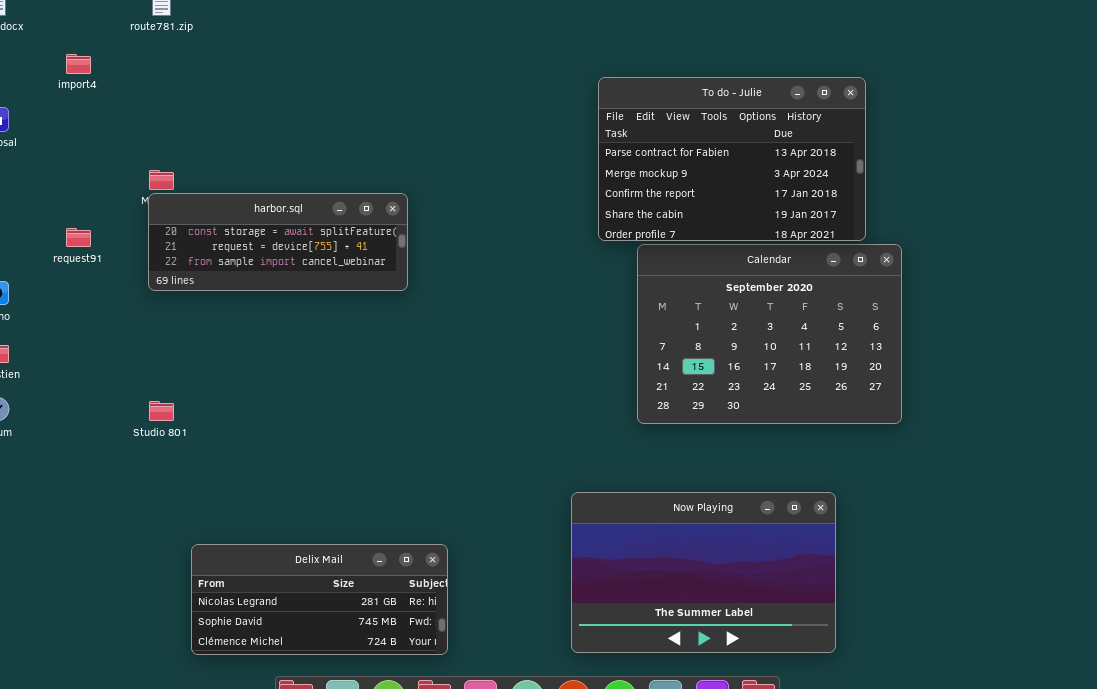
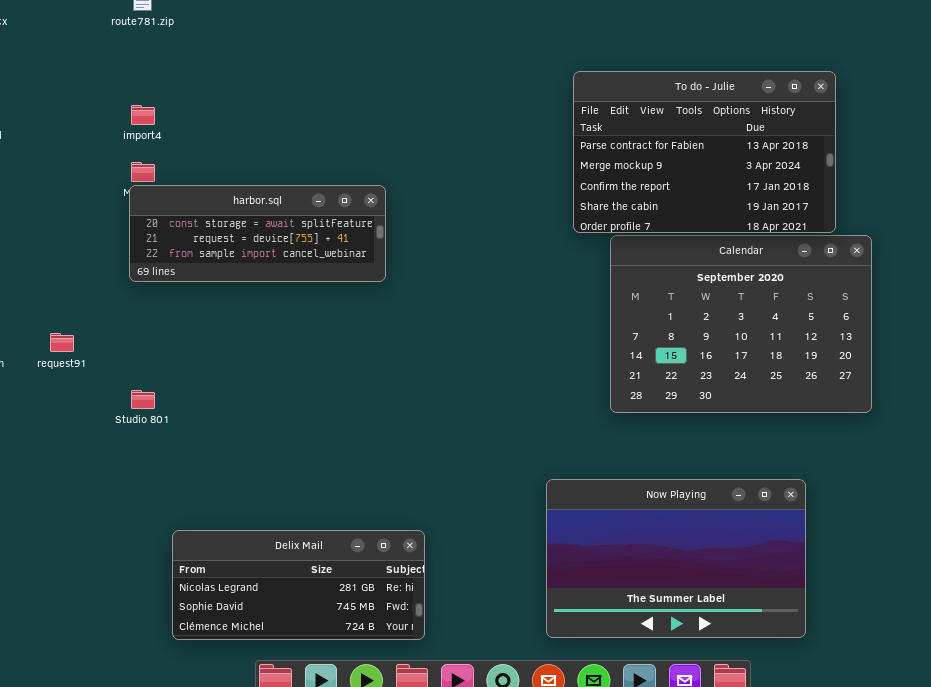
import4: [66,54,91,74] -> [131,105,155,125], moved
request91: [66,228,91,247] -> [50,333,74,352], moved

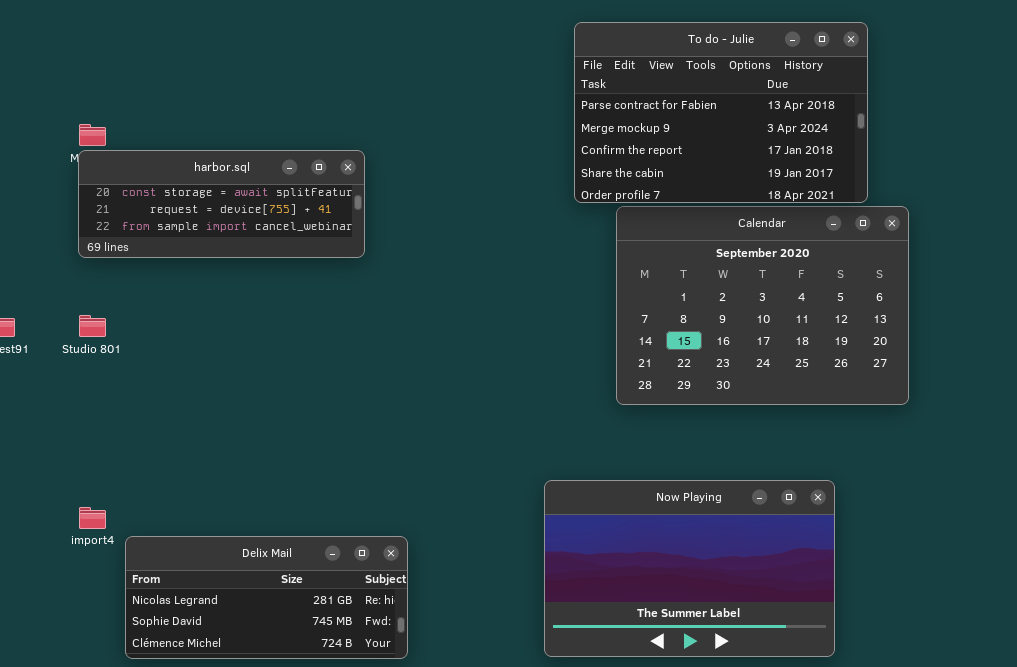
import4: [131,105,155,125] -> [79,507,106,529], moved
Studio 801: [131,390,155,409] -> [79,315,106,337], moved

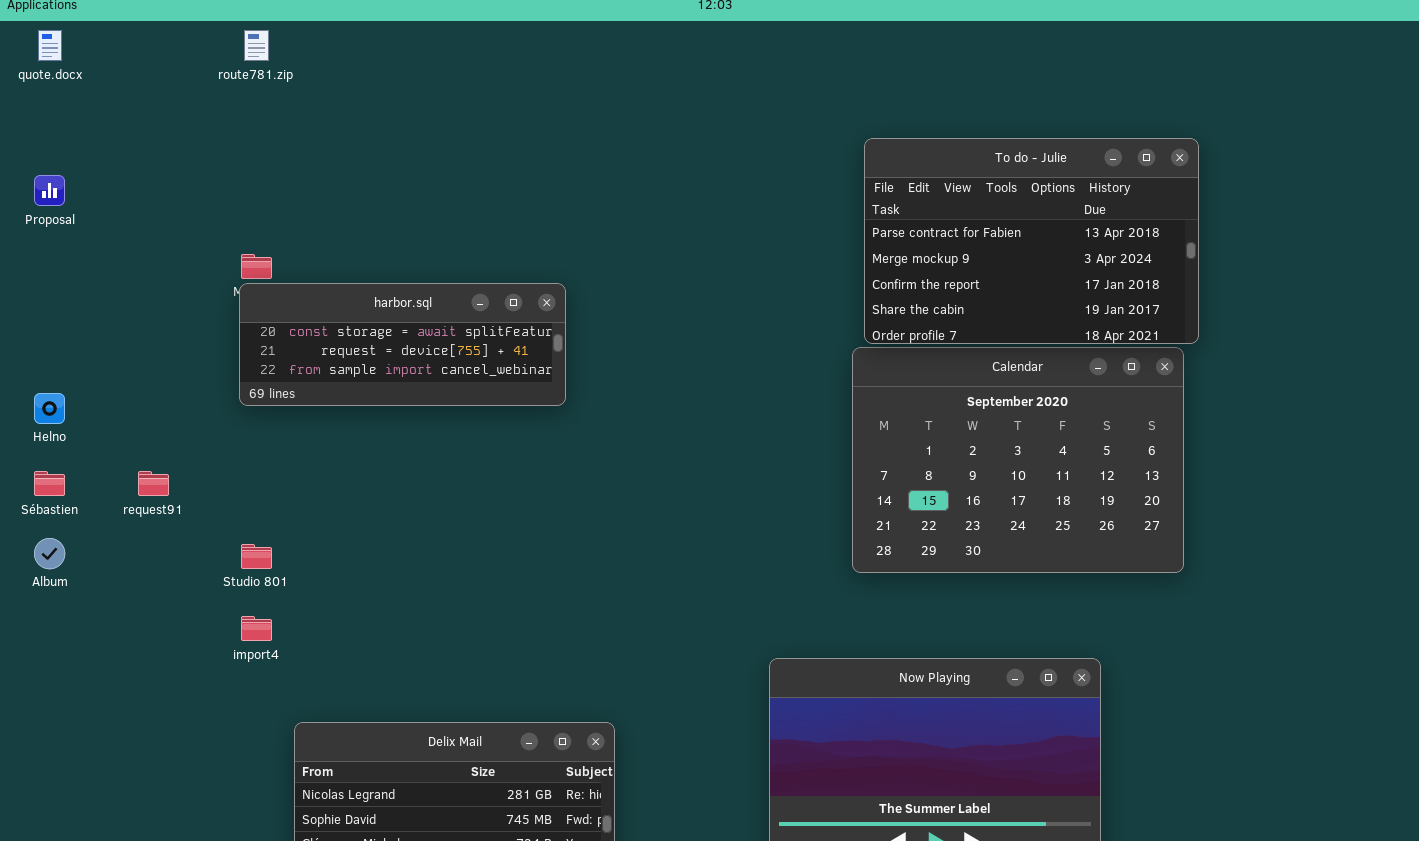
To do - Julie: [574,22,868,203] -> [864,138,1199,344], moved
Studio 801: [79,315,106,337] -> [241,544,272,569], moved
import4: [79,507,106,529] -> [241,616,272,641], moved

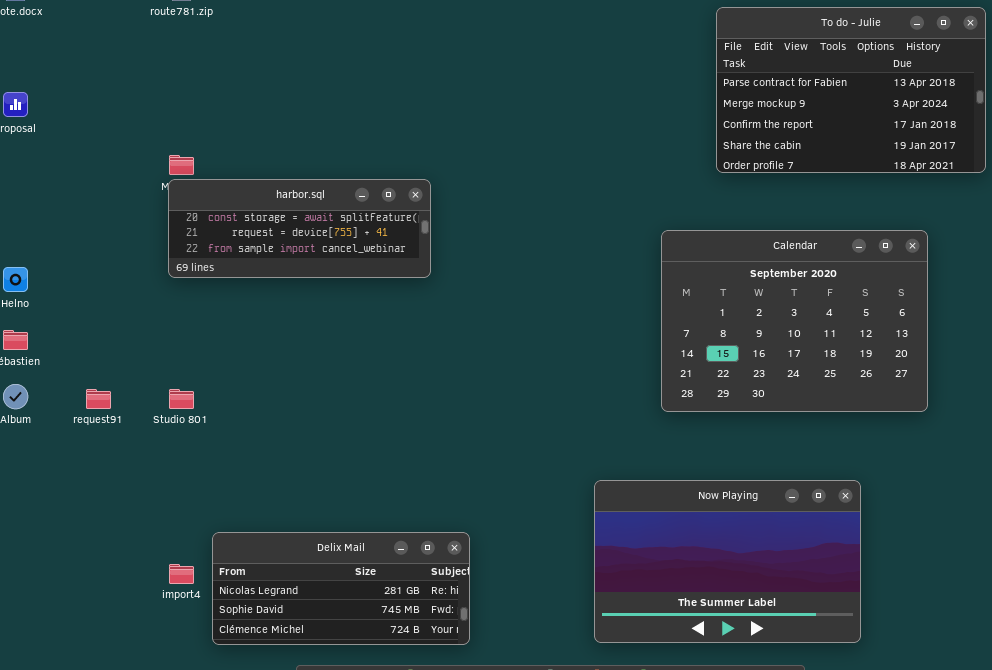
To do - Julie: [864,138,1199,344] -> [716,7,986,173], moved
request91: [138,471,169,496] -> [86,389,111,409], moved
import4: [241,616,272,641] -> [169,564,194,584], moved

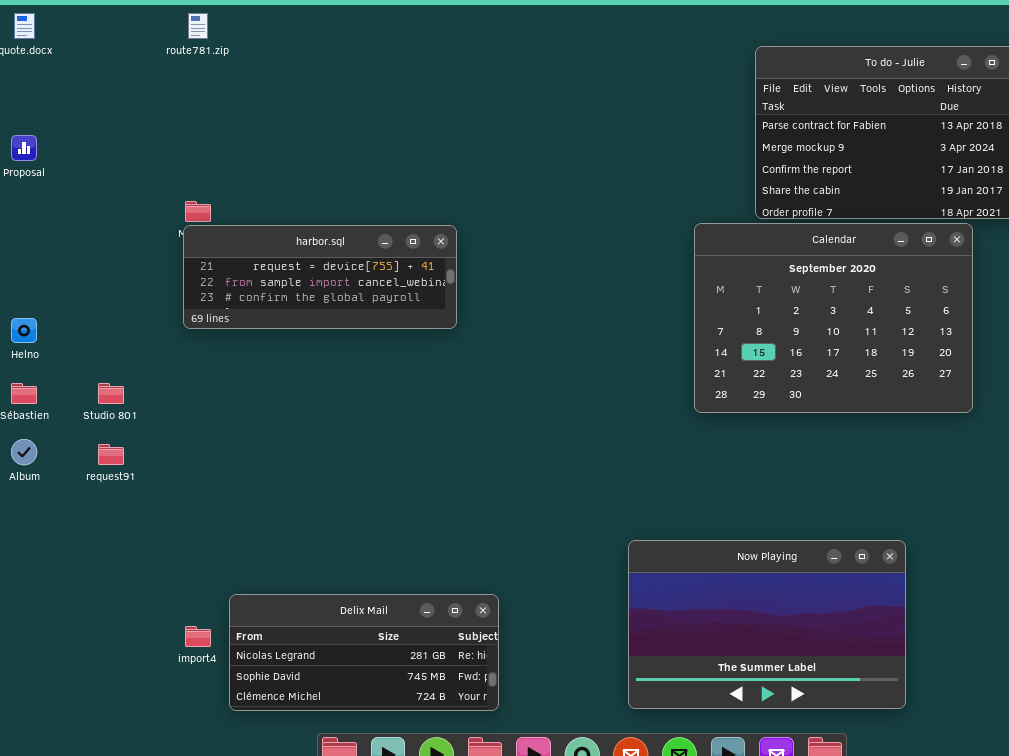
harbor.sql: [168,179,431,278] -> [183,225,457,329], scrolled down 1 row
Calendar: [661,230,928,412] -> [694,223,973,413], moved
Studio 801: [169,389,194,409] -> [98,383,124,404], moved

